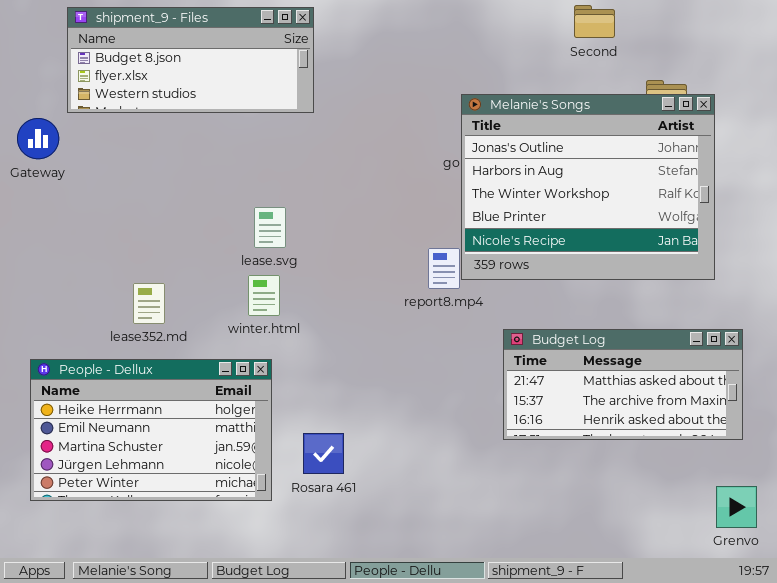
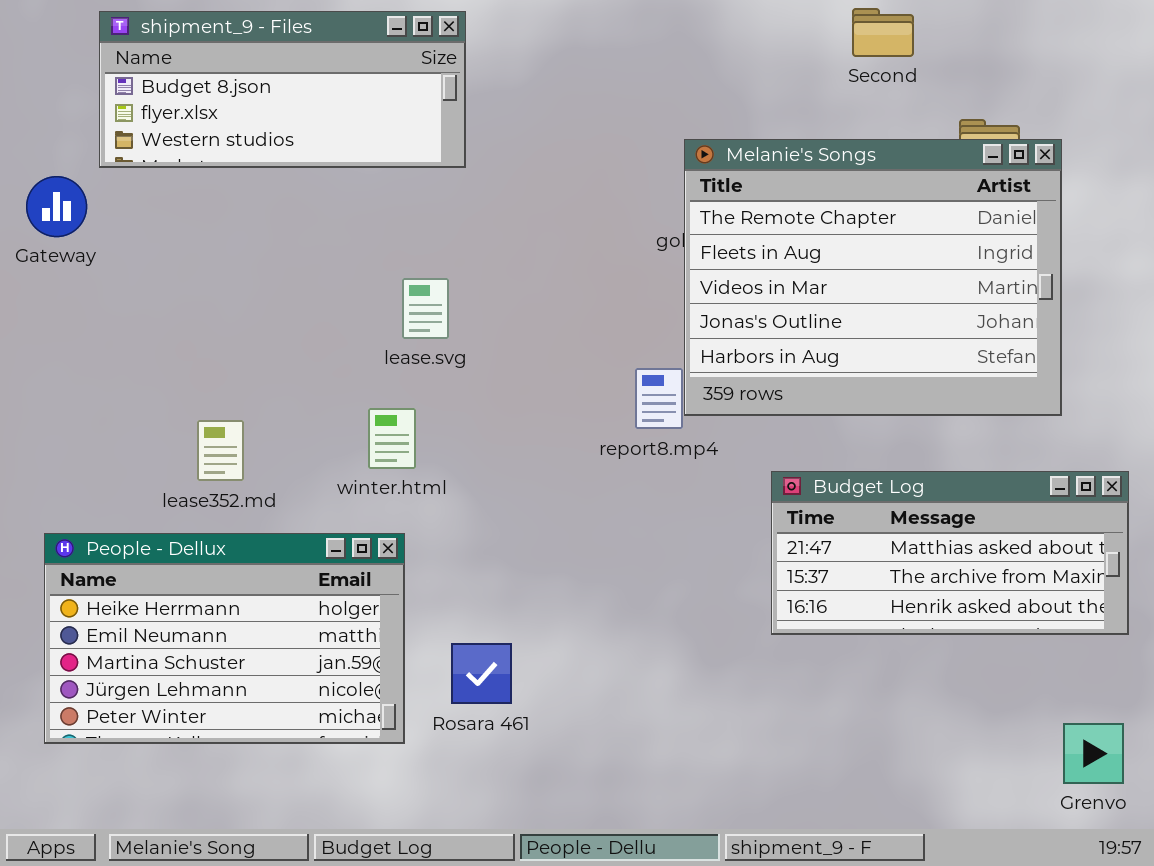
Melanie's Songs: [461,94,715,280] -> [684,139,1062,416], scrolled up 3 rows
lease.svg: [254,207,286,248] -> [402,278,449,339], moved
Budget Log: [503,329,743,440] -> [771,471,1129,635], moved

